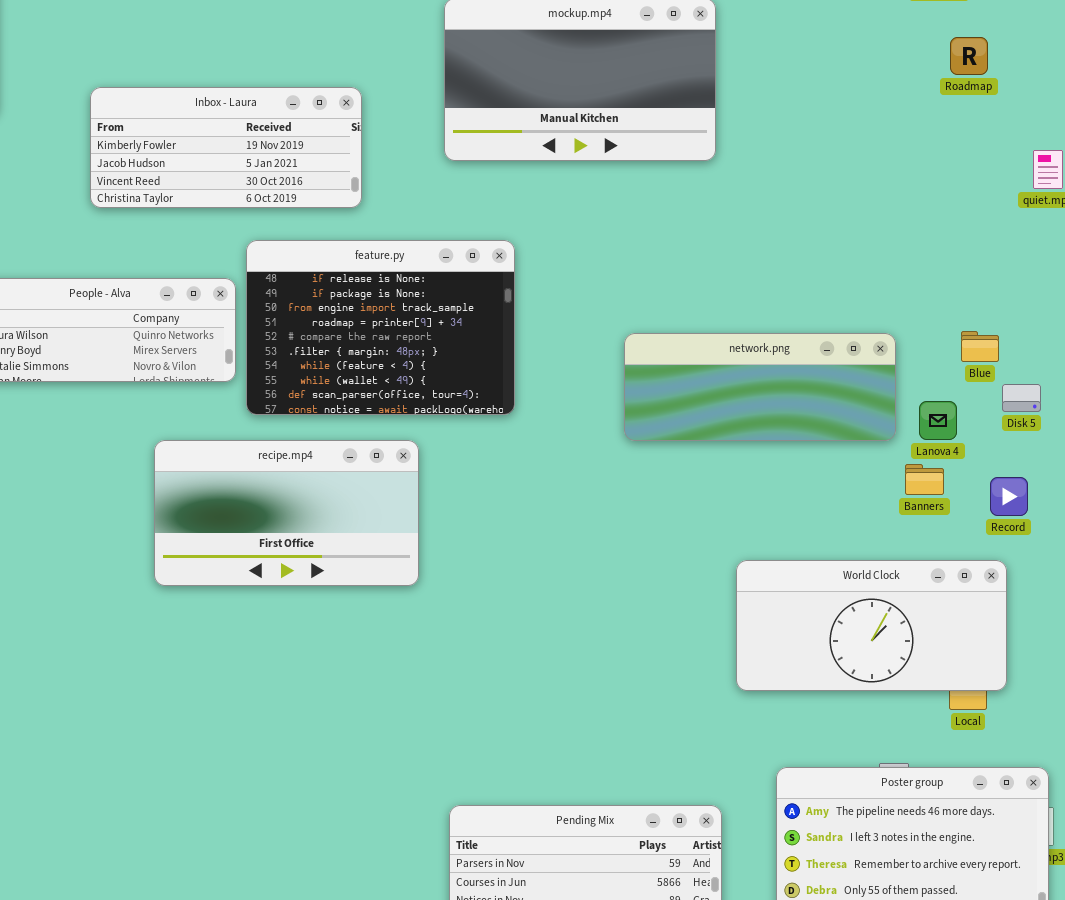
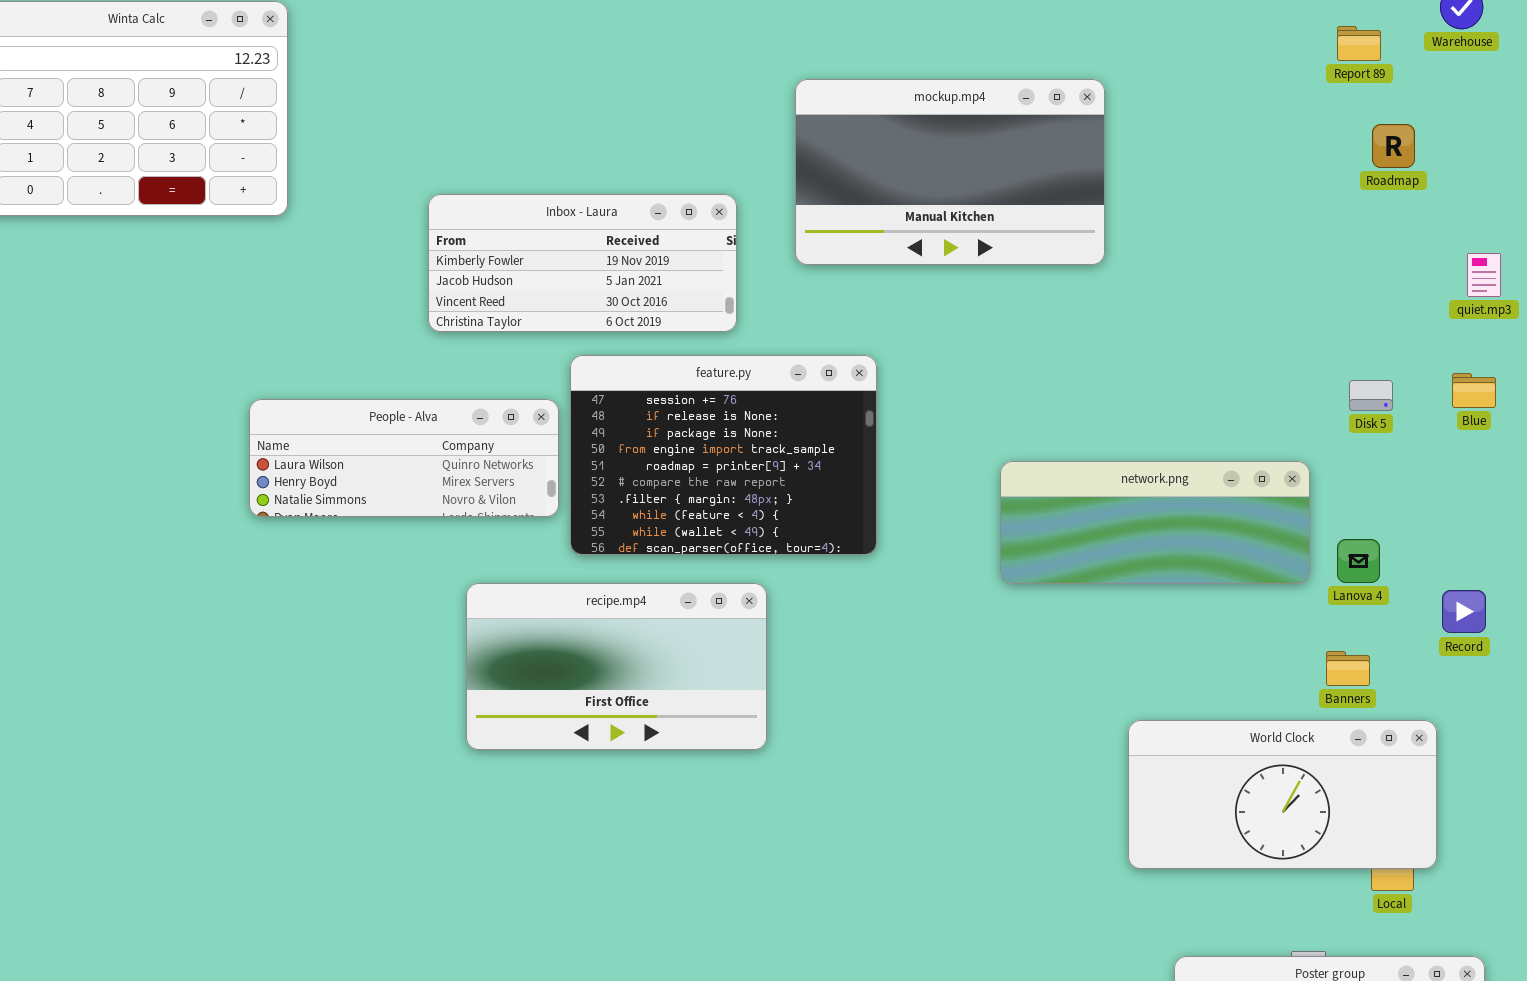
Inbox - Laura: [90,87,362,208] -> [428,194,737,332], moved
feature.py: [246,240,515,415] -> [570,355,877,555], scrolled up 1 row
Blue: [961,331,999,362] -> [1452,373,1496,408], moved
Disk 5: [1002,384,1041,412] -> [1349,380,1393,411], moved
Banners: [905,464,944,495] -> [1326,651,1370,686], moved
Record: [990,477,1028,516] -> [1442,590,1486,633], moved

